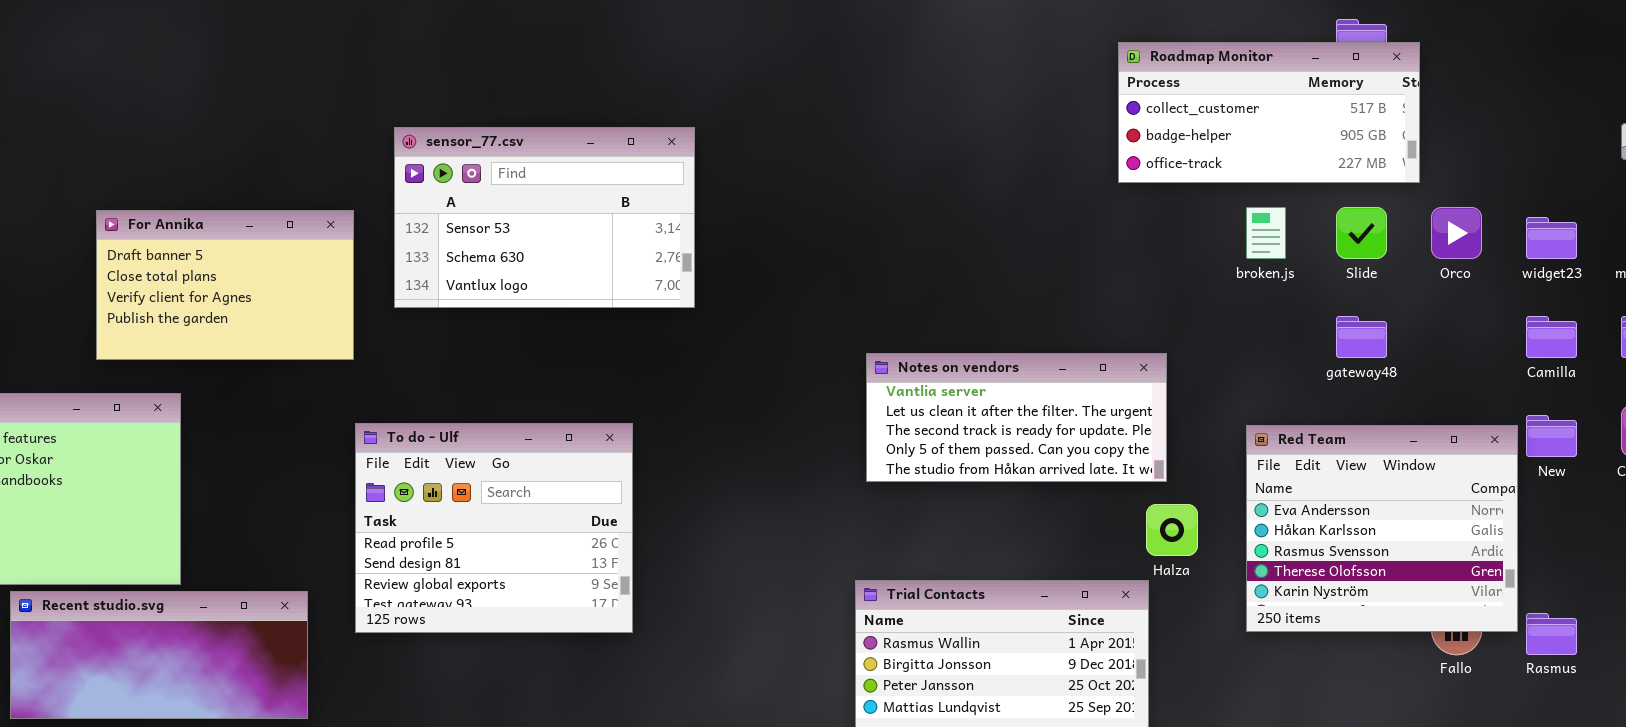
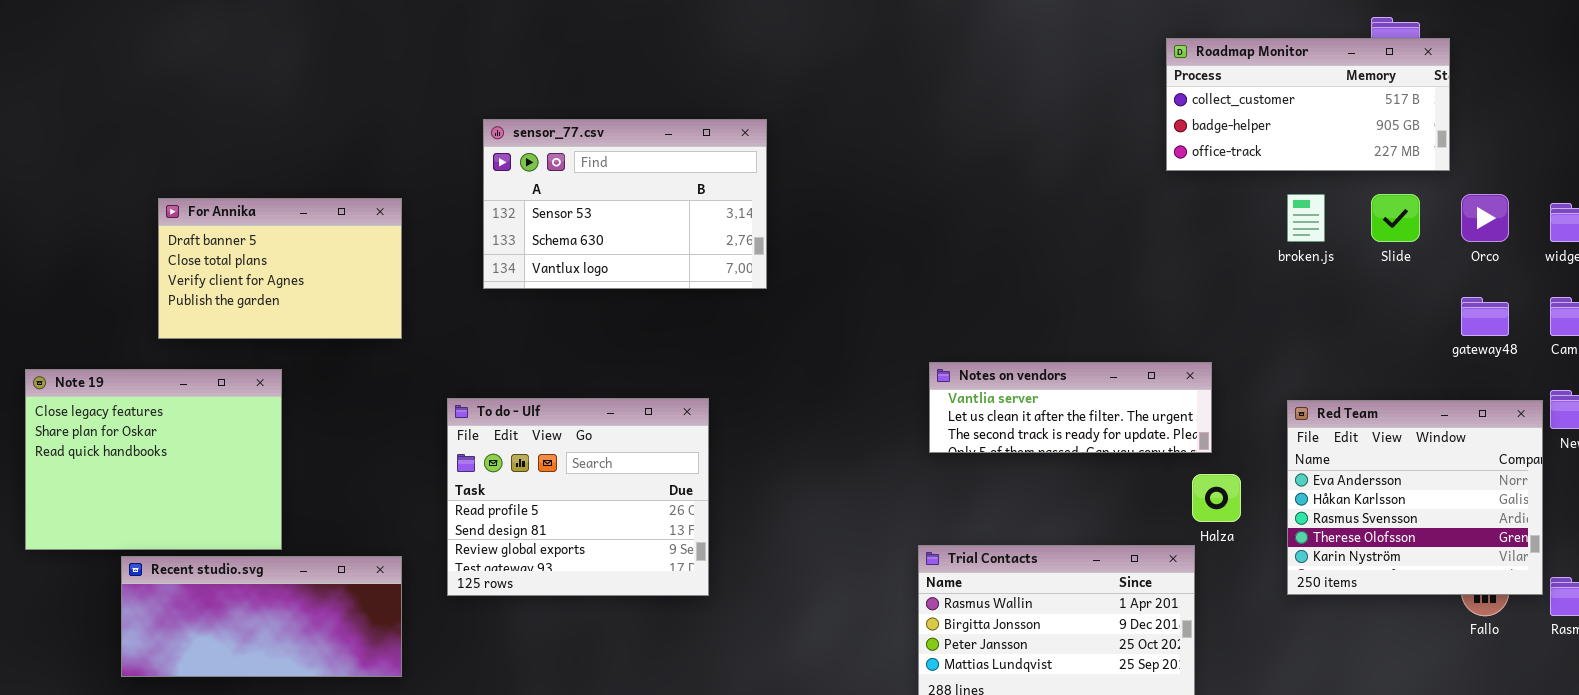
For Annika: [96,210,354,360] -> [158,198,402,339], moved
gateway48: [1336,316,1387,358] -> [1461,297,1509,336], moved
Notes on vendors: [866,353,1167,482] -> [929,362,1212,453], resized

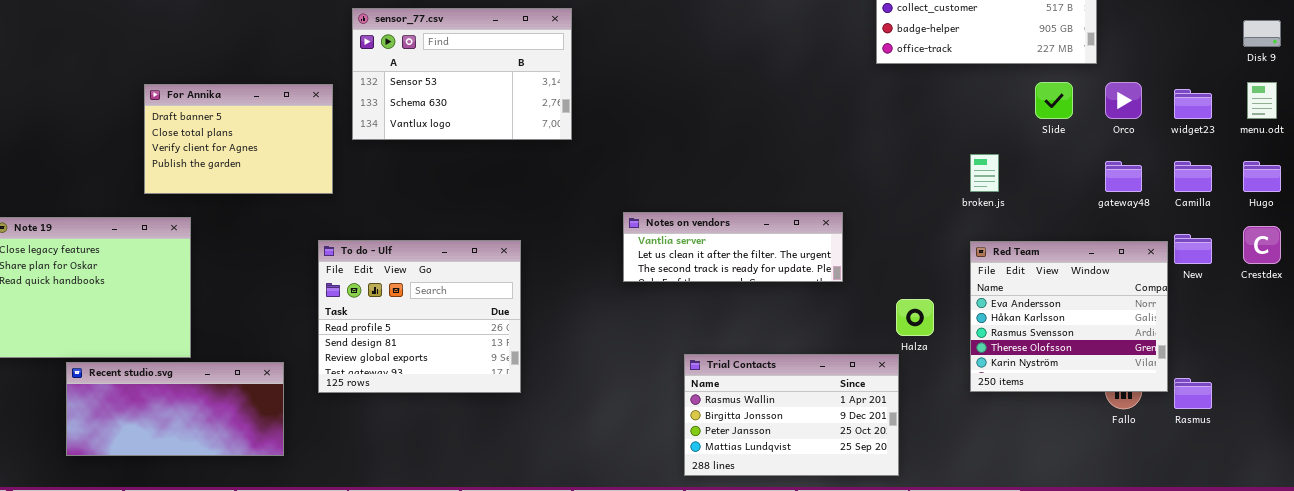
sensor_77.csv: [483,119,767,289] -> [352,8,572,140], moved
broken.js: [1287,194,1325,242] -> [970,154,999,192], moved
For Annika: [158,198,402,339] -> [144,84,333,194], moved
Notes on vendors: [929,362,1212,453] -> [623,212,843,282], moved

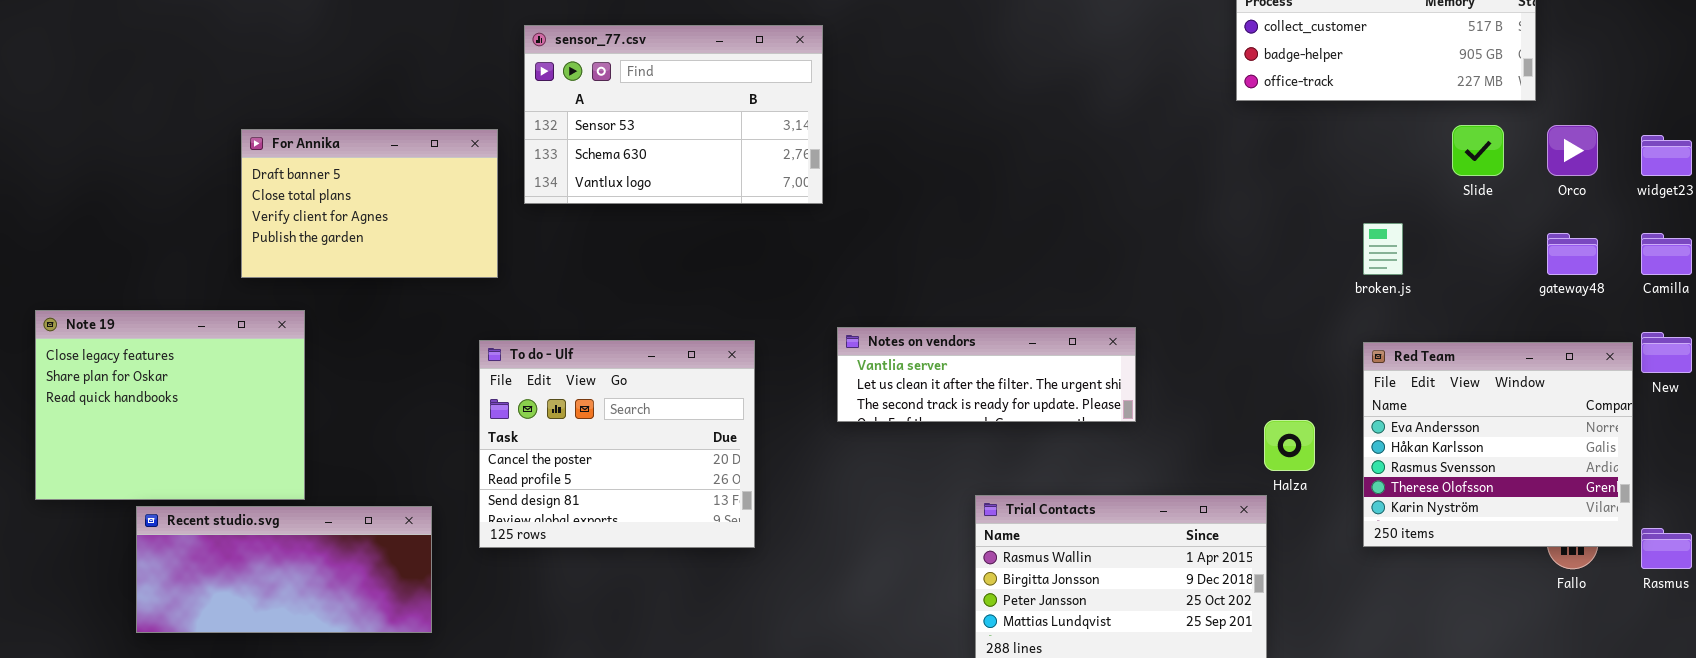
Notes on vendors: [623,212,843,282] -> [837,327,1136,422], moved
To do - Ulf: [318,240,521,393] -> [479,340,755,548], scrolled up 1 row

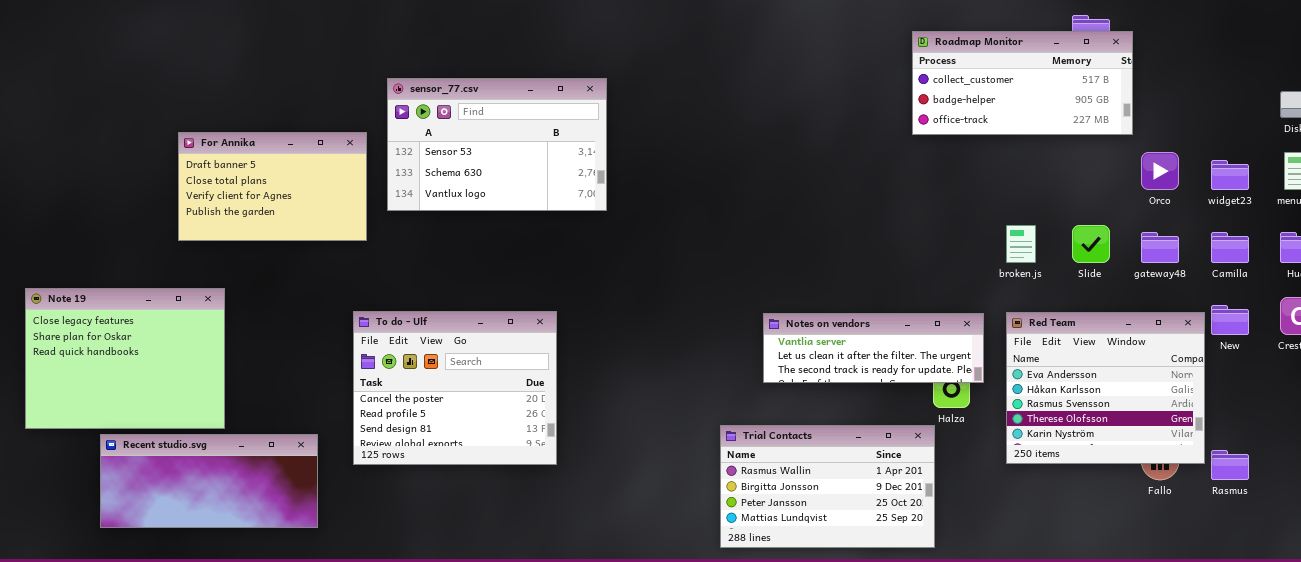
Slide: [1452,125,1504,176] -> [1072,225,1110,263], moved
For Annika: [241,129,498,278] -> [178,132,367,241], moved
Notes on vendors: [837,327,1136,422] -> [763,313,984,383], moved

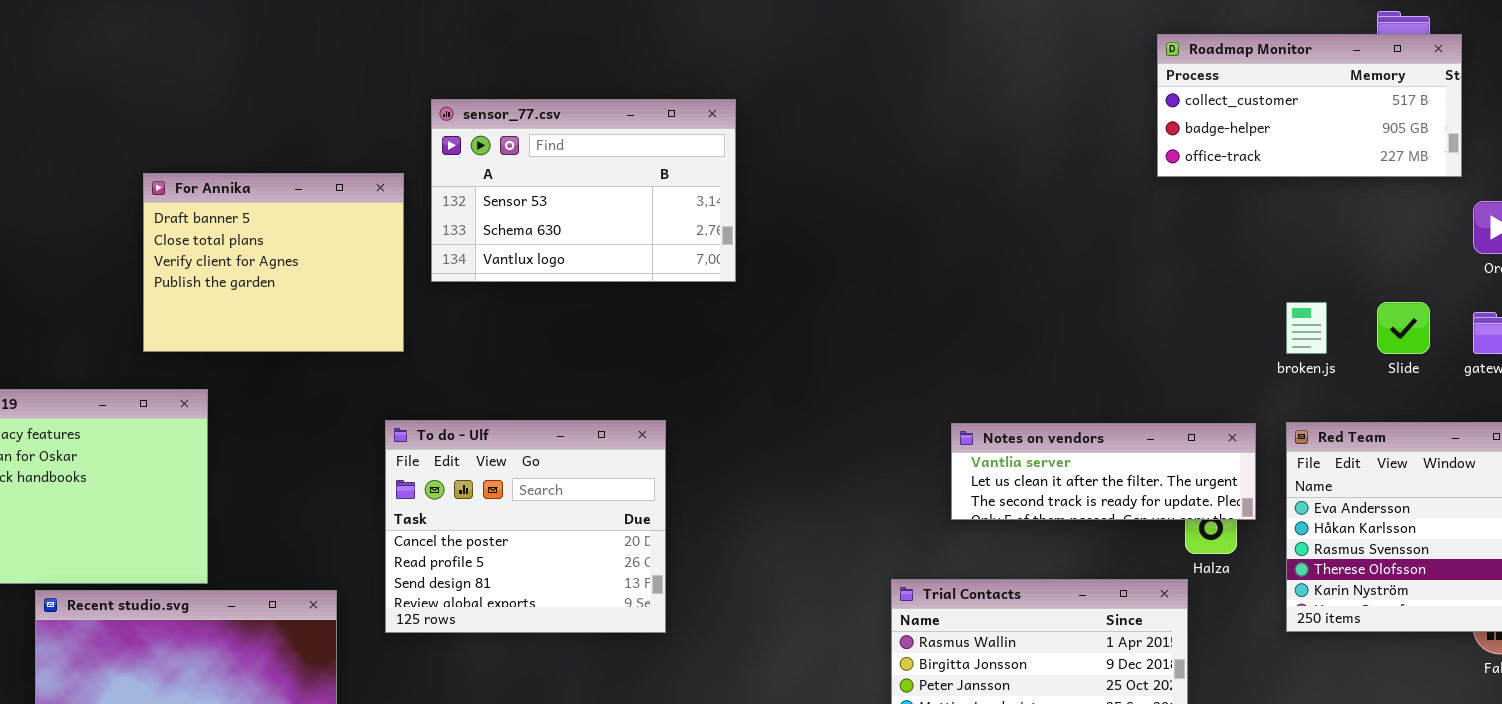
For Annika: [178,132,367,241] -> [143,173,404,352], resized

